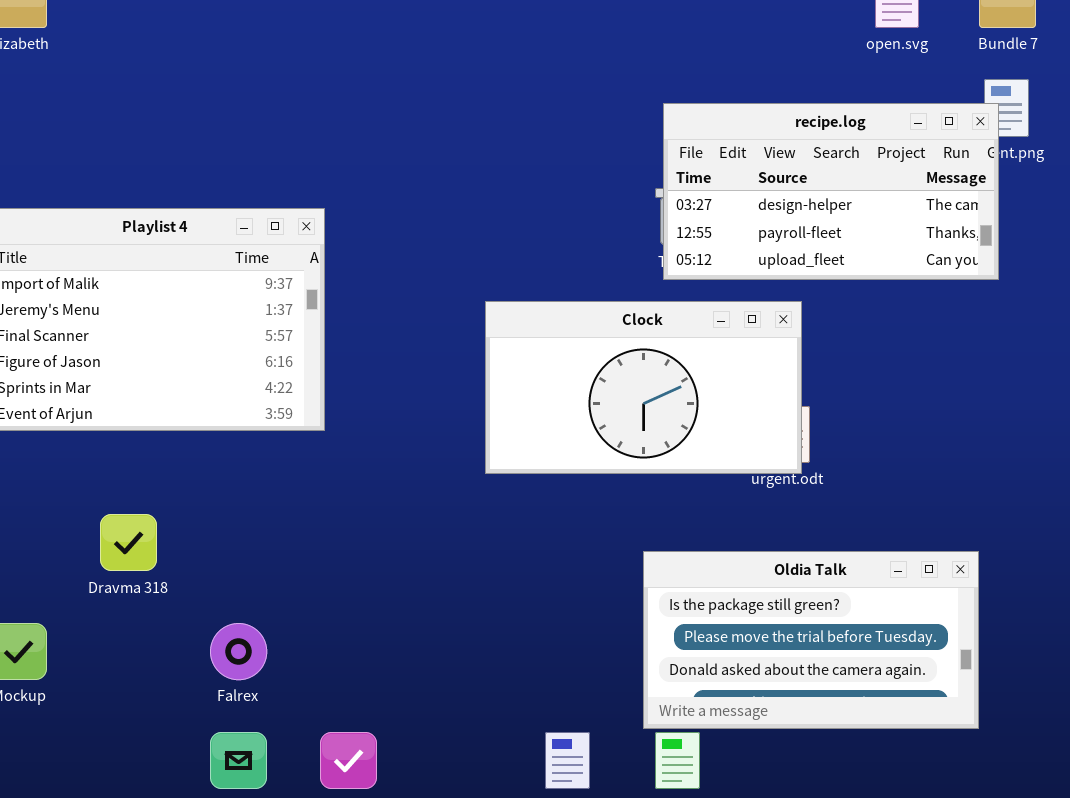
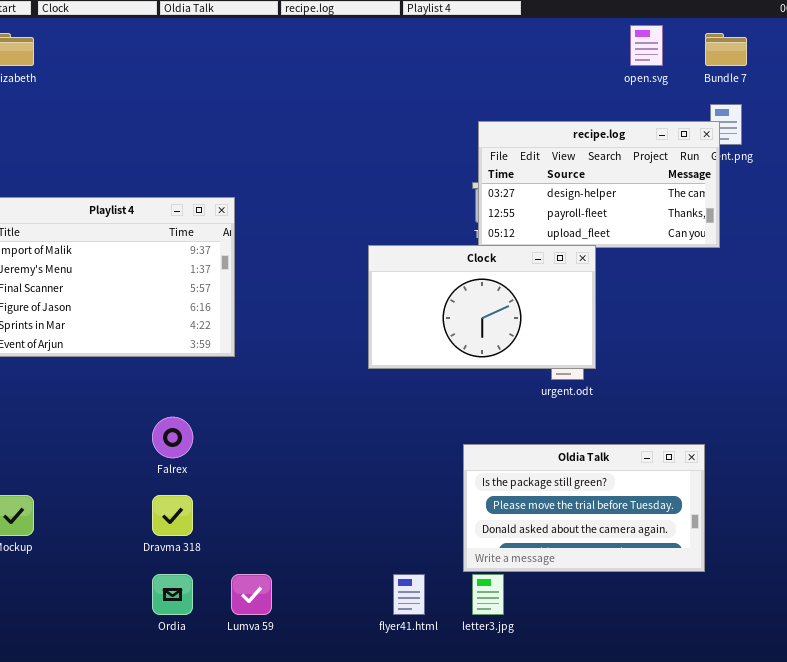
Clock: [485,301,802,474] -> [368,245,596,369], moved
Dravma 318: [100,514,157,571] -> [152,495,193,536], moved
Falrex: [210,623,267,680] -> [152,417,193,458], moved

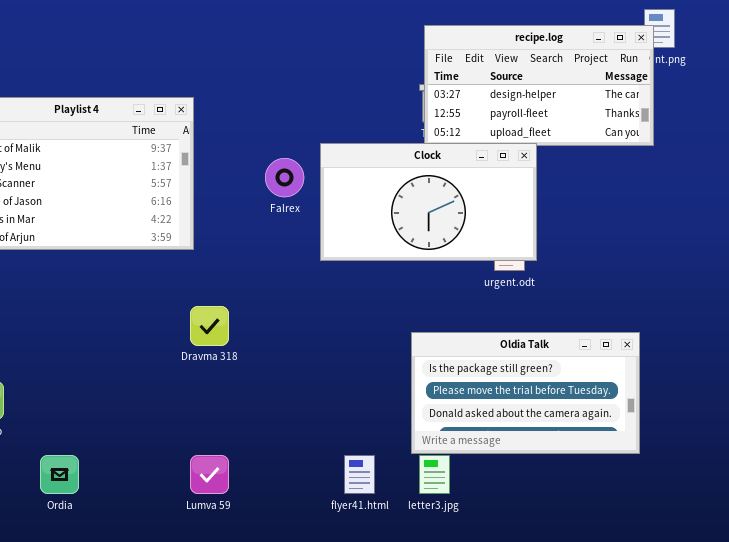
Falrex: [152,417,193,458] -> [265,158,304,197], moved
Dravma 318: [152,495,193,536] -> [190,306,229,346], moved
Ordia: [152,574,193,615] -> [40,455,79,494], moved

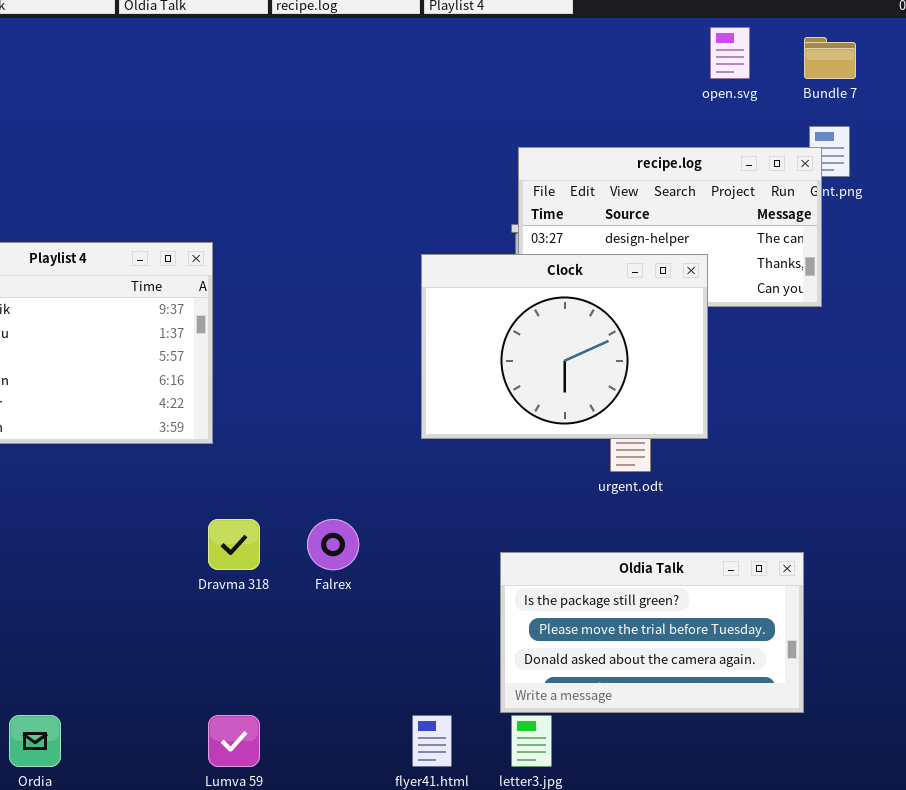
Clock: [320,143,537,261] -> [421,254,708,439], moved, resized
Falrex: [265,158,304,197] -> [307,519,359,570], moved

